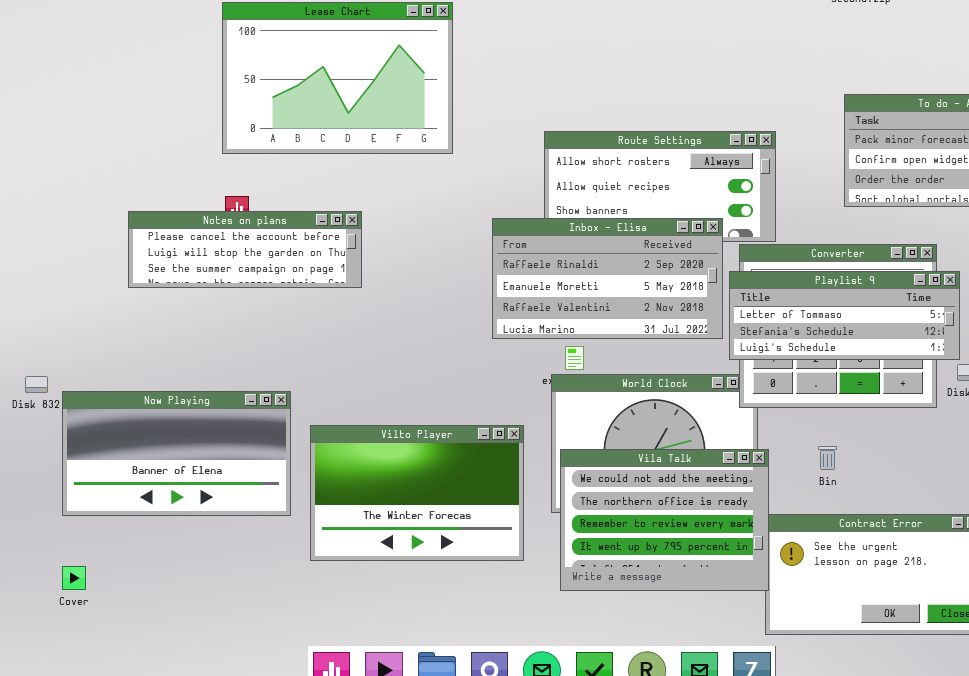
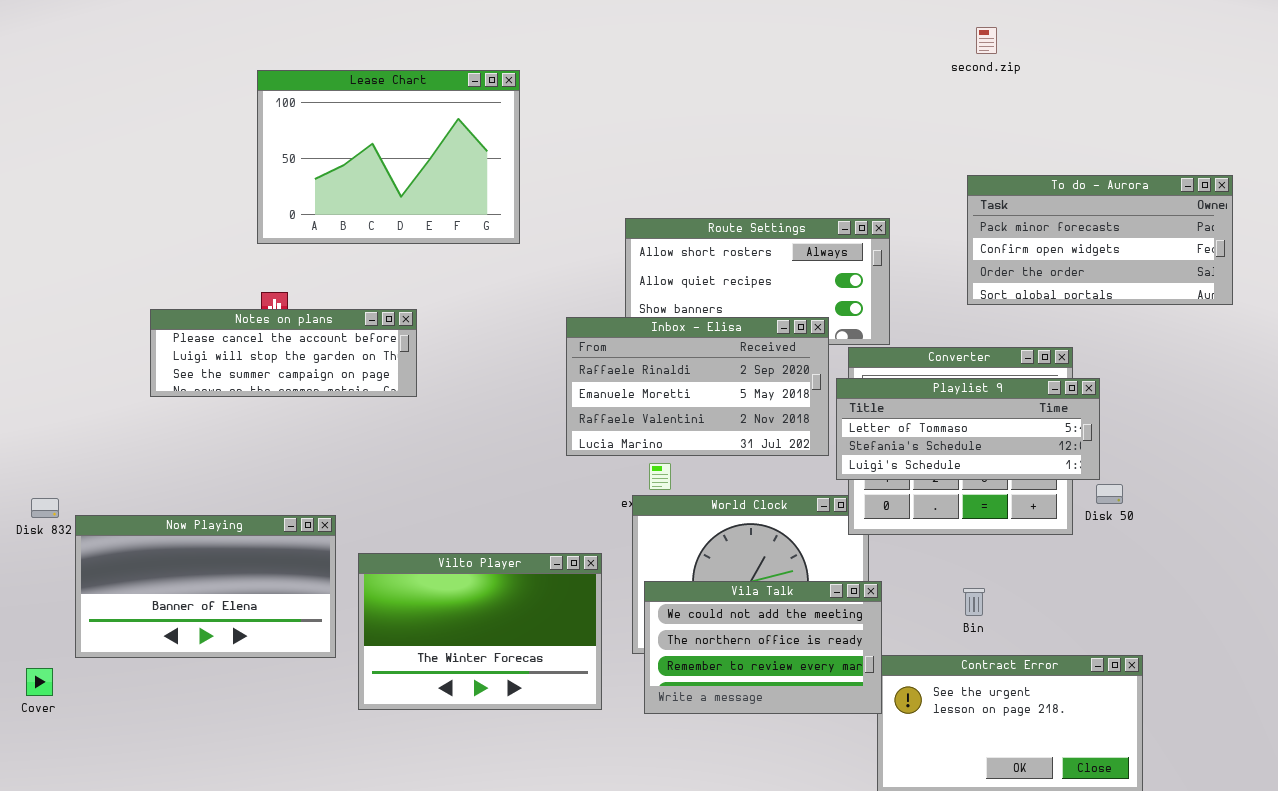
Bin: [818,446,837,470] -> [963,588,985,616], moved
Vila Talk: [560,449,769,591] -> [644,581,882,714], resized
Cover: [62,566,86,590] -> [26,668,53,696], moved

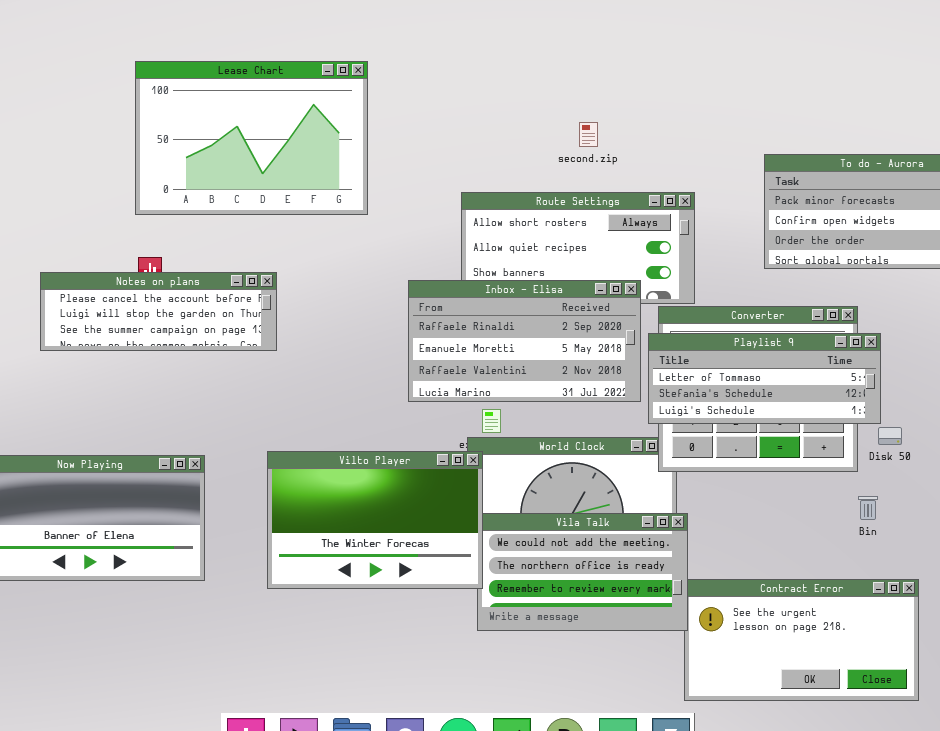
second.zip: [976,27,997,54] -> [579,122,598,147], moved
Vilto Player: [358,553,602,710] -> [267,451,483,589], moved
Bin: [963,588,985,616] -> [858,496,878,520], moved

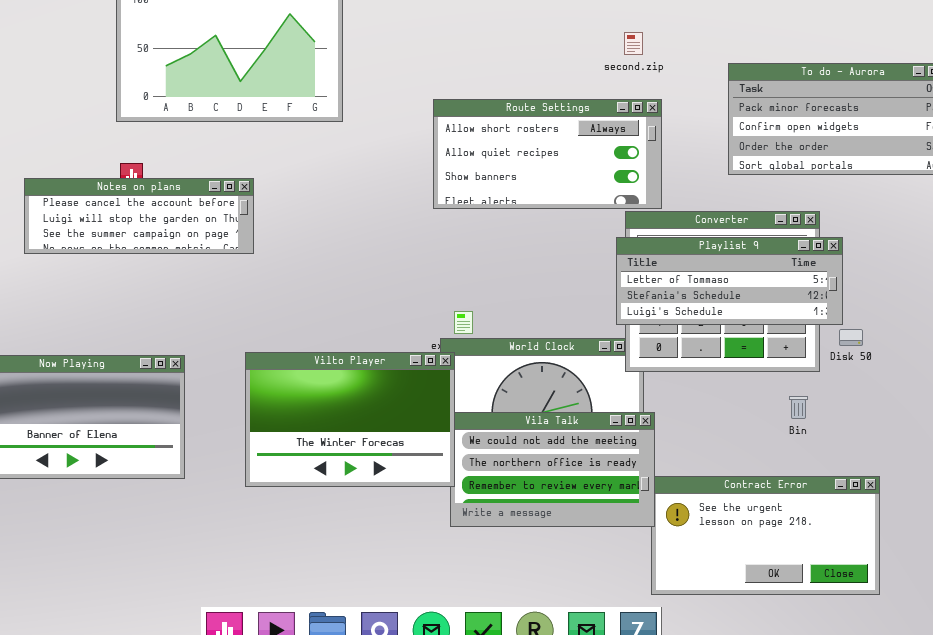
second.zip: [579,122,598,147] -> [624,32,643,55], moved
Inbox - Elisa: [408,280,641,402] -> none, closed
Bin: [858,496,878,520] -> [789,396,808,419], moved

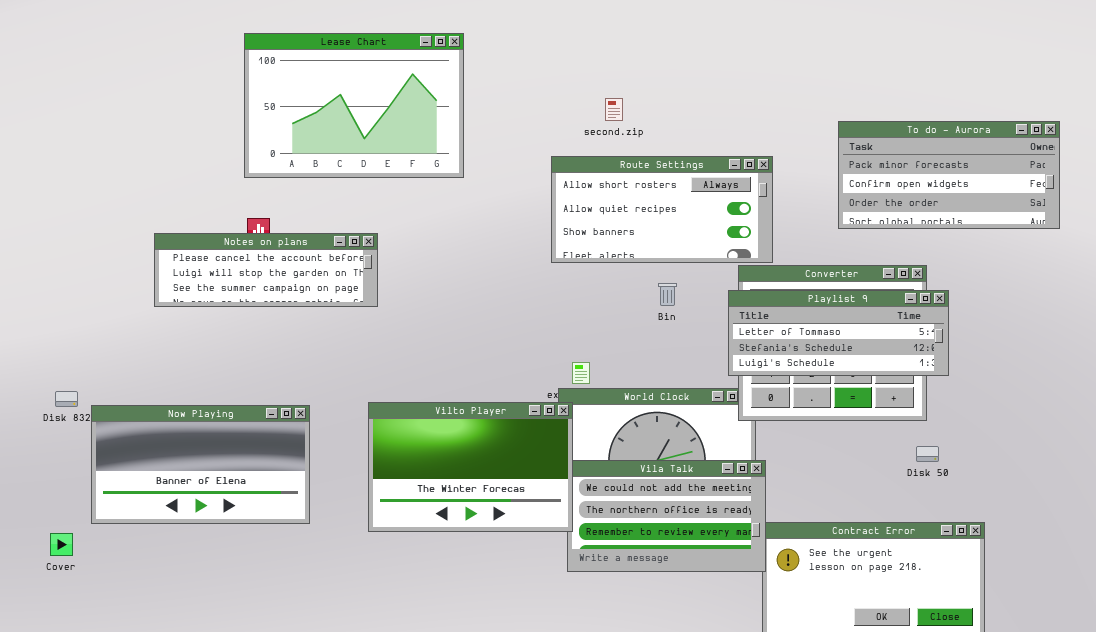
second.zip: [624,32,643,55] -> [605,98,623,121], moved
Disk 50: [839,329,863,346] -> [916,446,939,462], moved
Bin: [789,396,808,419] -> [658,283,677,306], moved

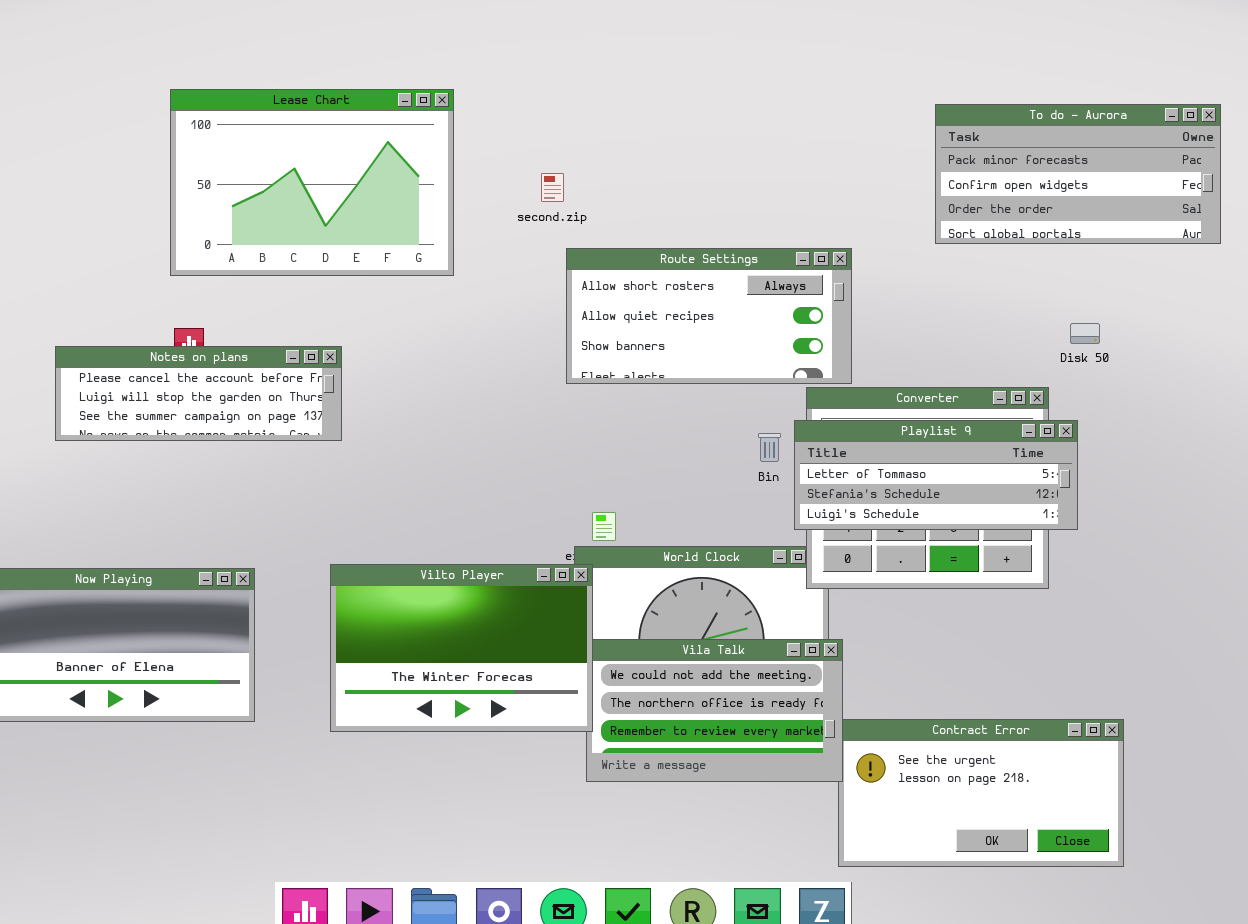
second.zip: [605,98,623,121] -> [541,173,564,202], moved
To do - Aurora: [838,121,1060,229] -> [935,104,1221,244], moved
Bin: [658,283,677,306] -> [758,433,781,462], moved
Disk 50: [916,446,939,462] -> [1070,323,1100,344], moved

